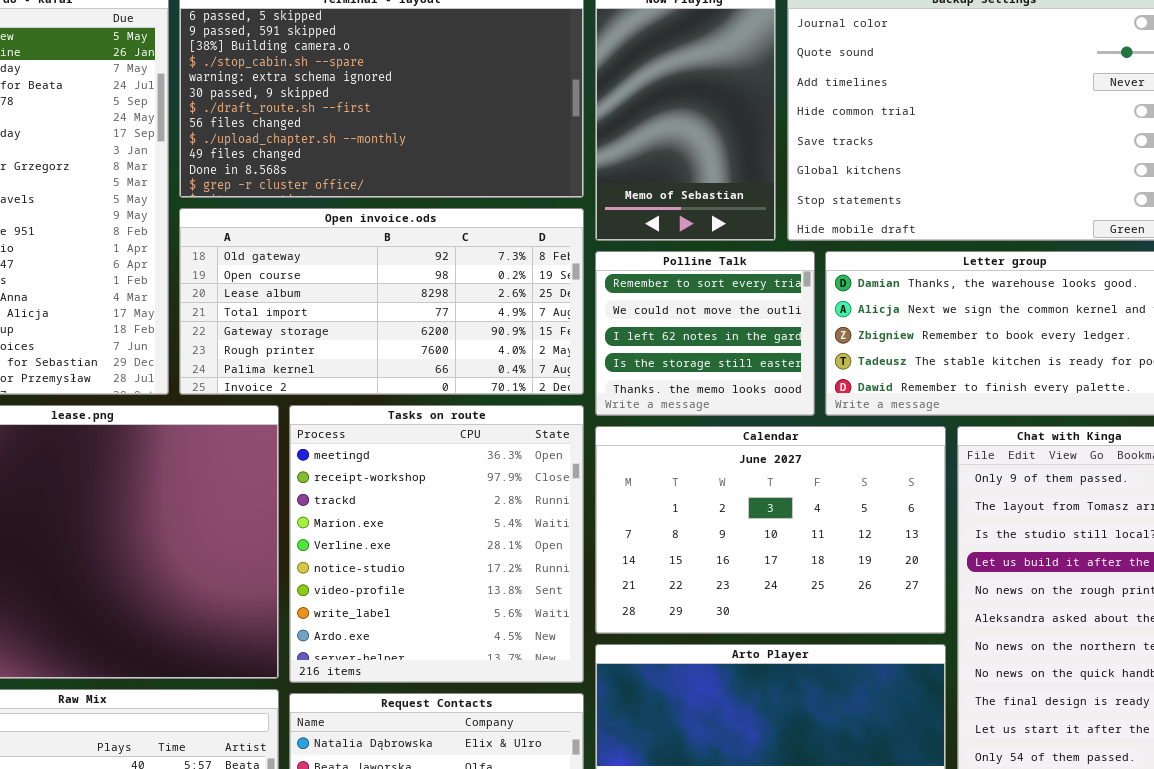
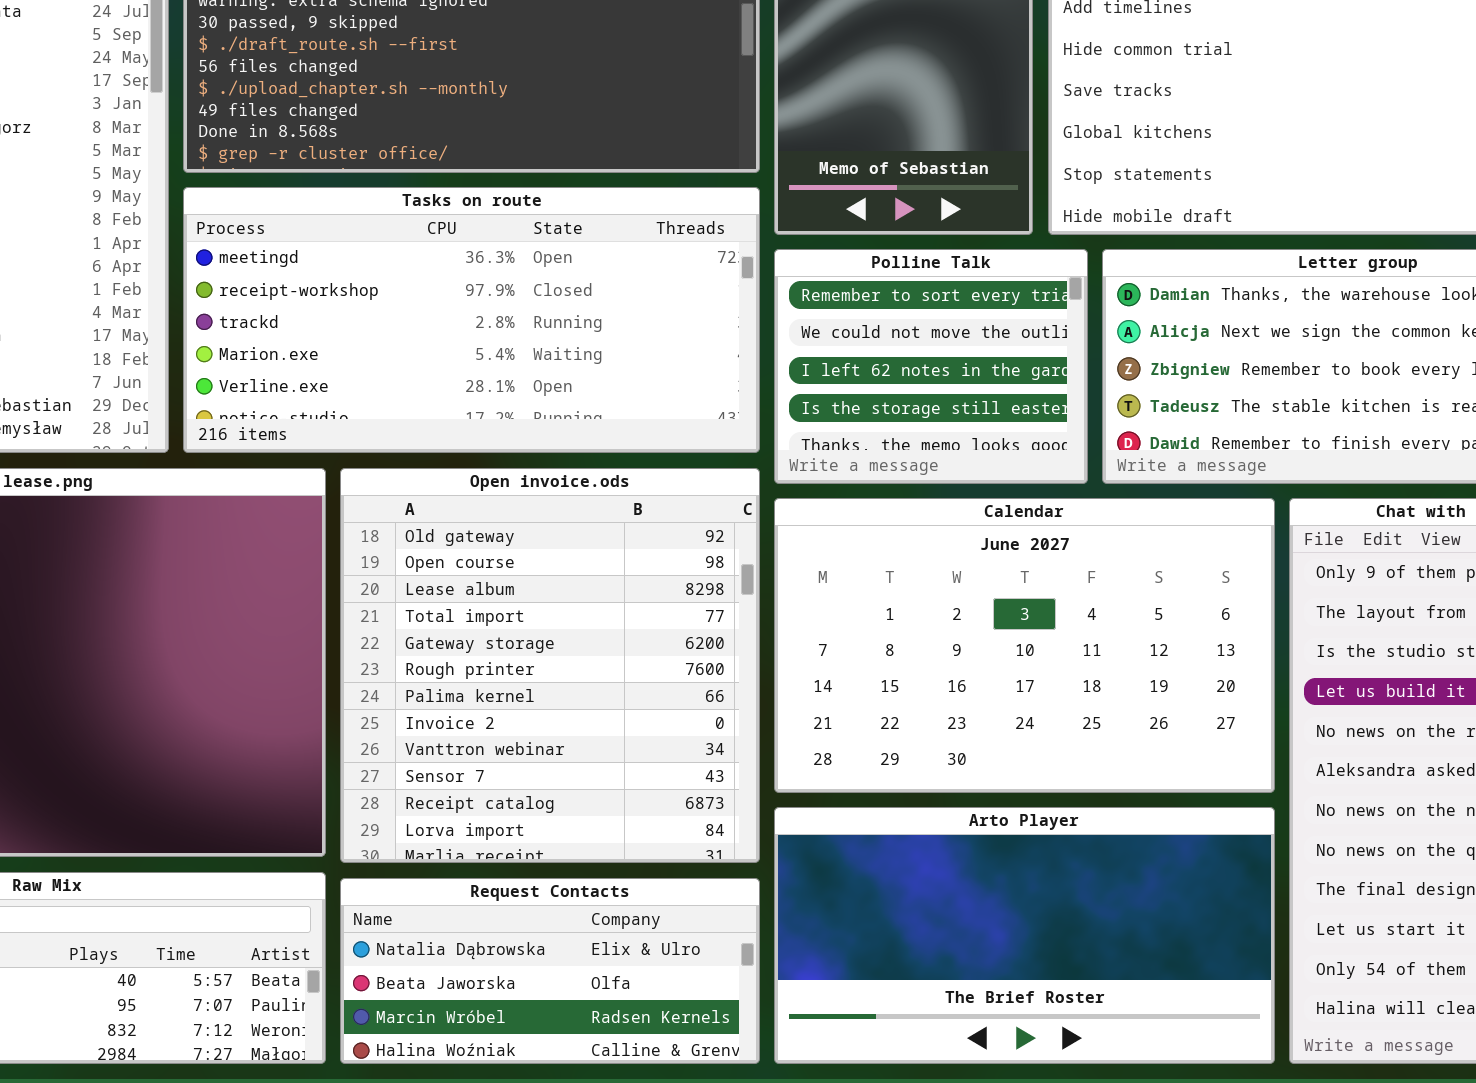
Open invoice.ods: [179,208,584,395] -> [340,468,760,863], moved, resized
Tasks on route: [289,405,584,683] -> [183,187,760,453], moved, resized

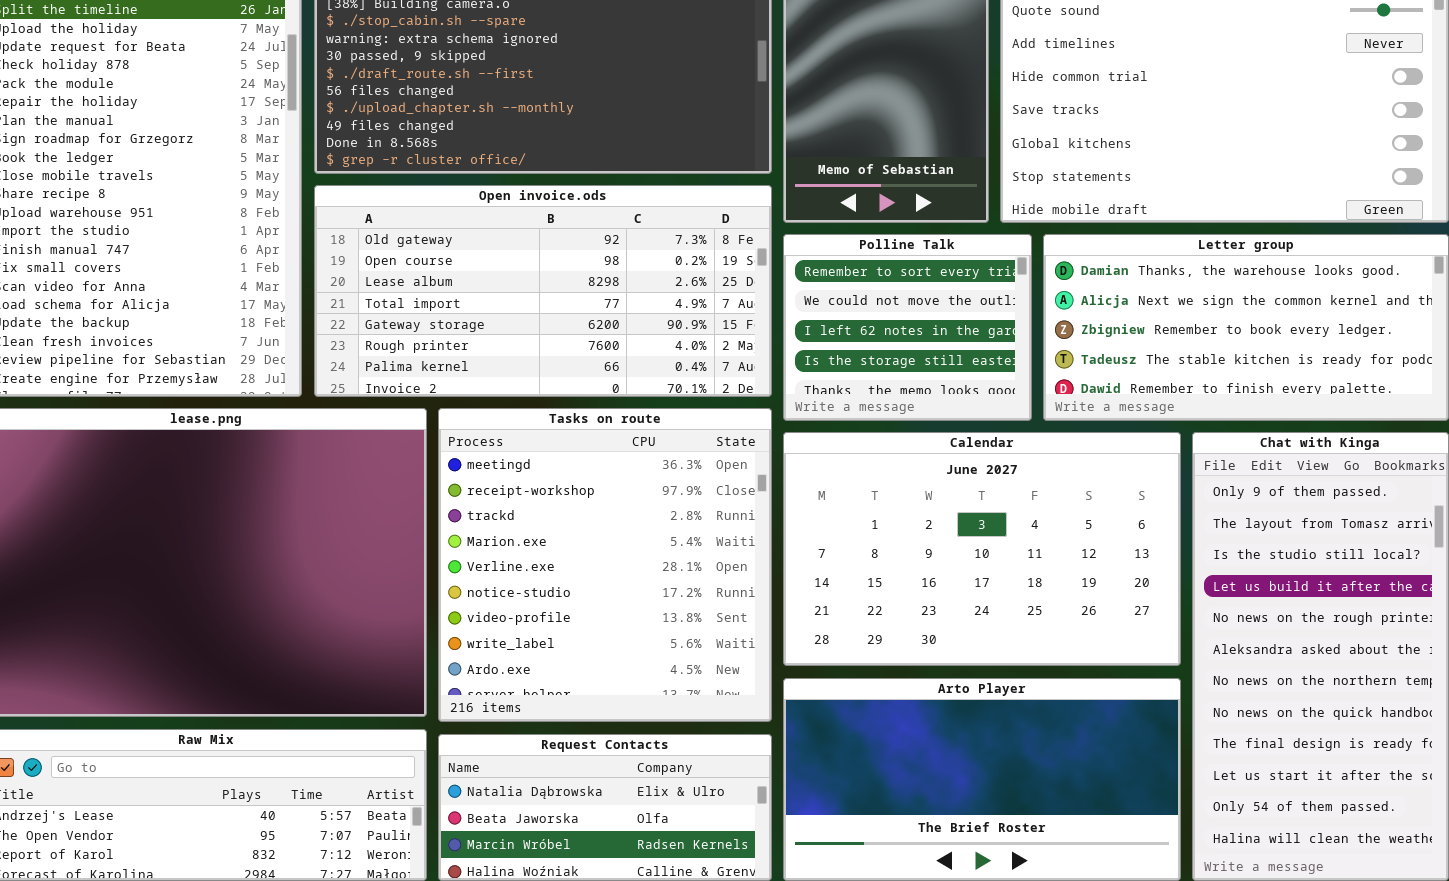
Tasks on route: [183,187,760,453] -> [438,408,772,722], moved, resized
Open invoice.ods: [340,468,760,863] -> [314,185,772,397], moved, resized

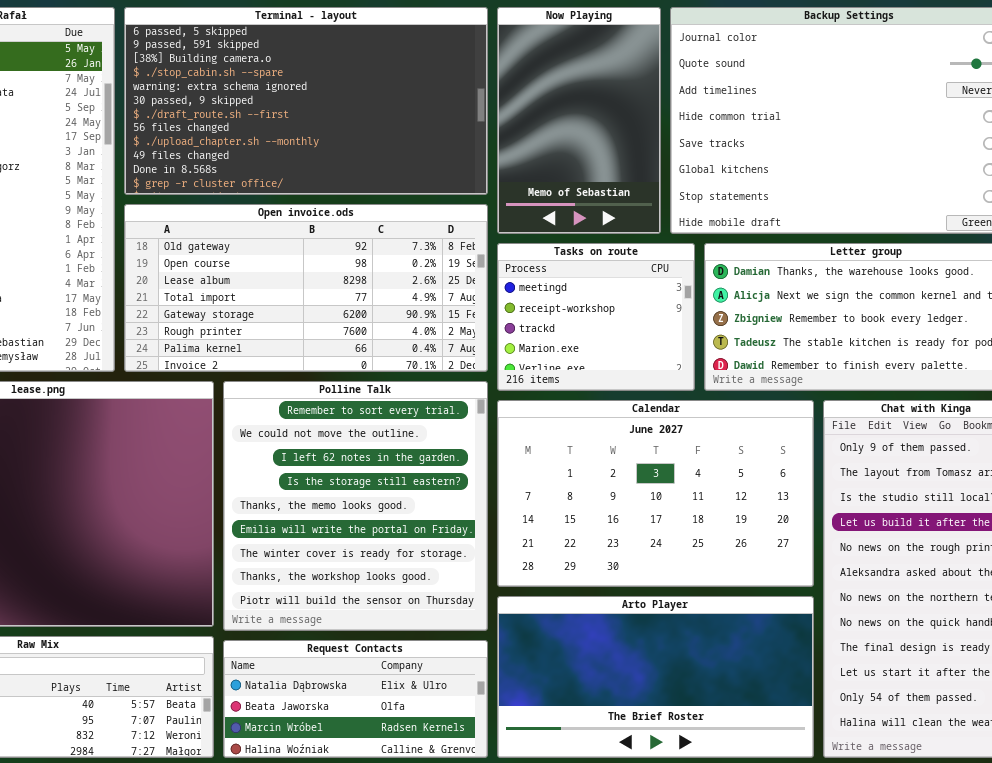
Polline Talk: [783,234,1032,421] -> [223,381,488,631], moved, resized
Tasks on route: [438,408,772,722] -> [497,243,695,391], moved, resized

